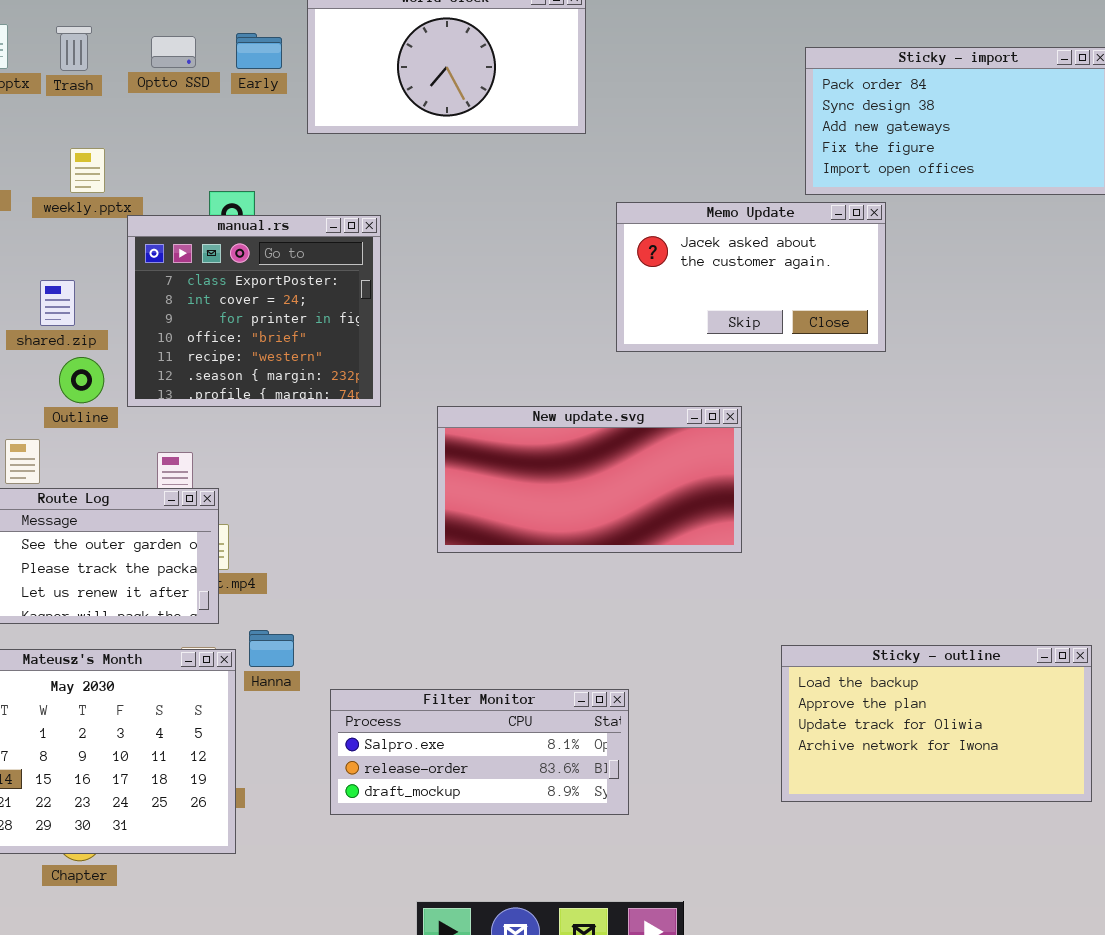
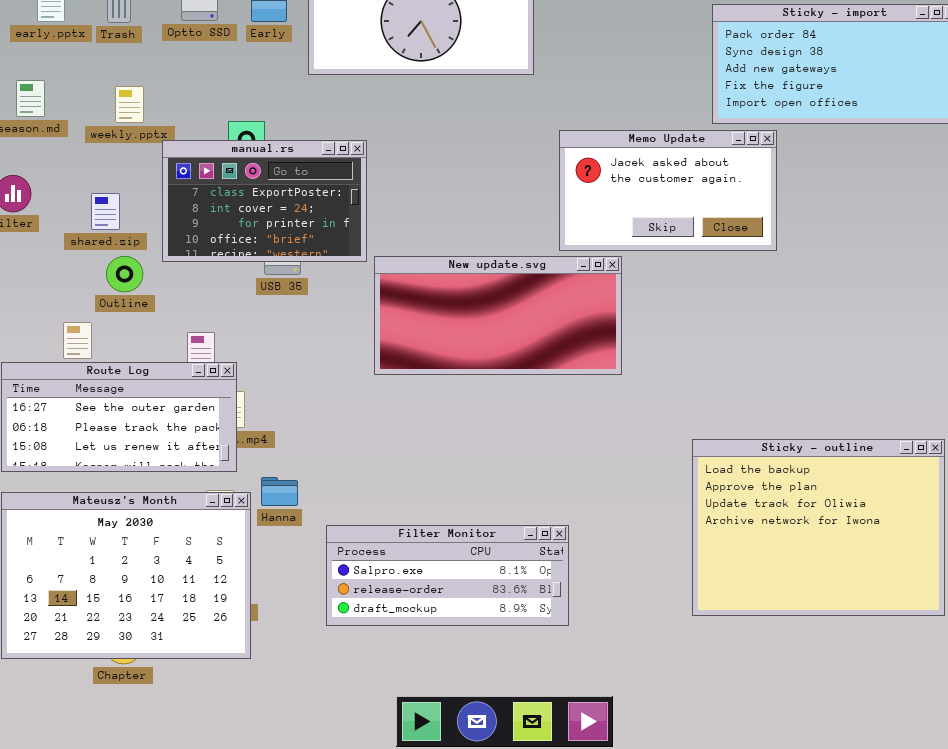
manual.rs: [127,215,381,407] -> [162,140,367,262], resized
New update.svg: [437,406,742,553] -> [374,256,622,375], moved
Sticky - outline: [781,645,1092,802] -> [692,439,945,616], resized

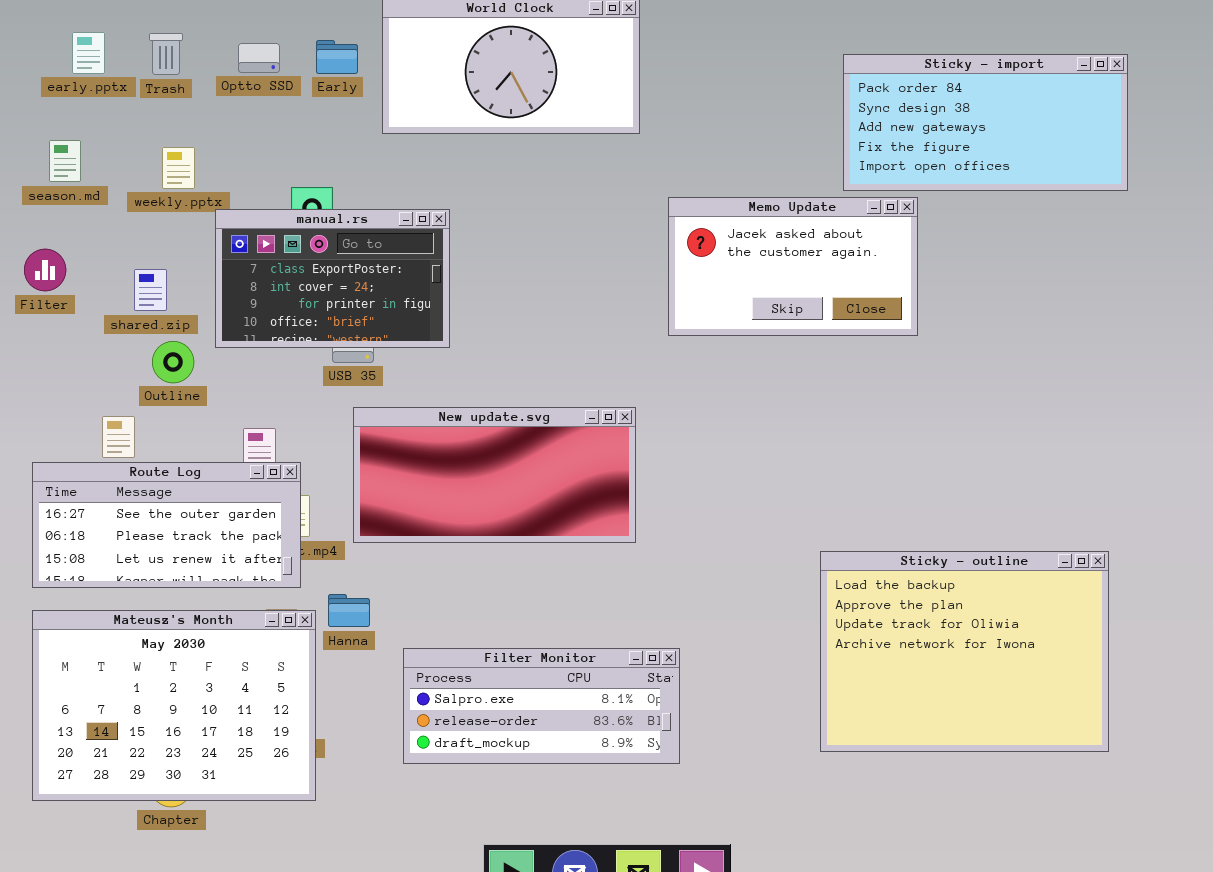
New update.svg: [374,256,622,375] -> [353,407,636,543], moved

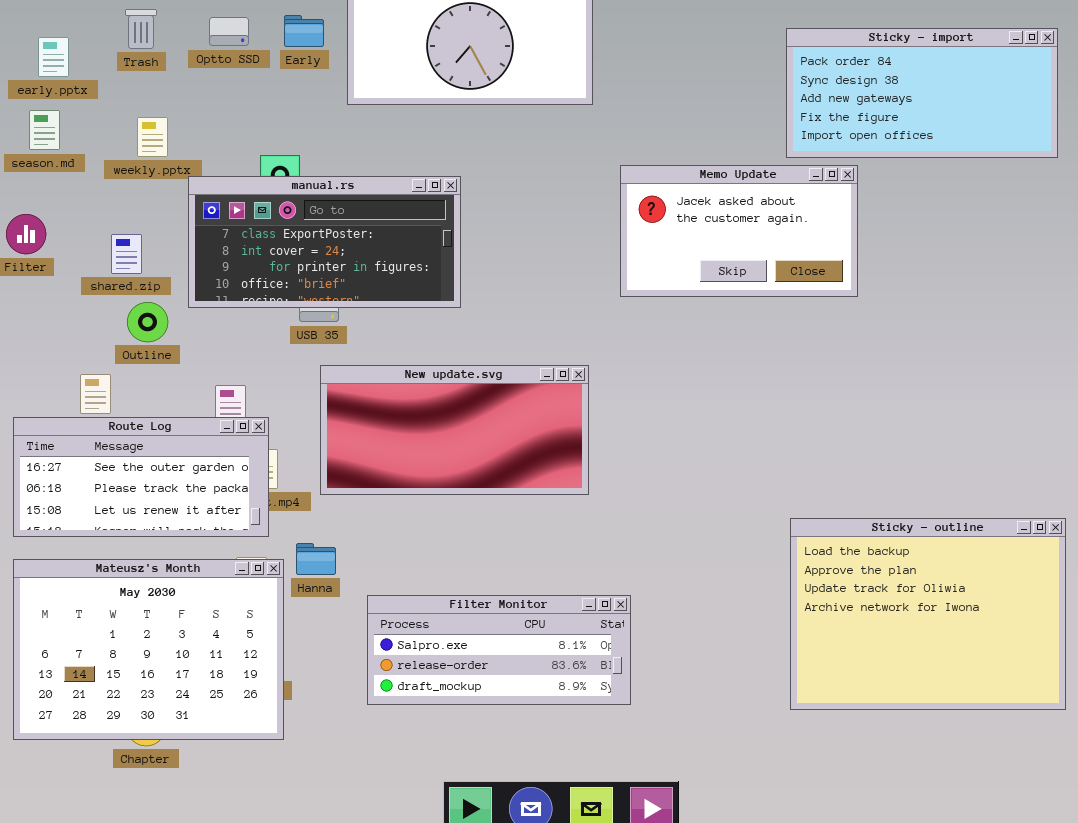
early.pptx: [72,32,105,74] -> [38,37,69,77], moved
manual.rs: [215,209,450,348] -> [188,176,461,308], resized
Sticky - outline: [820,551,1109,752] -> [790,518,1066,710], moved

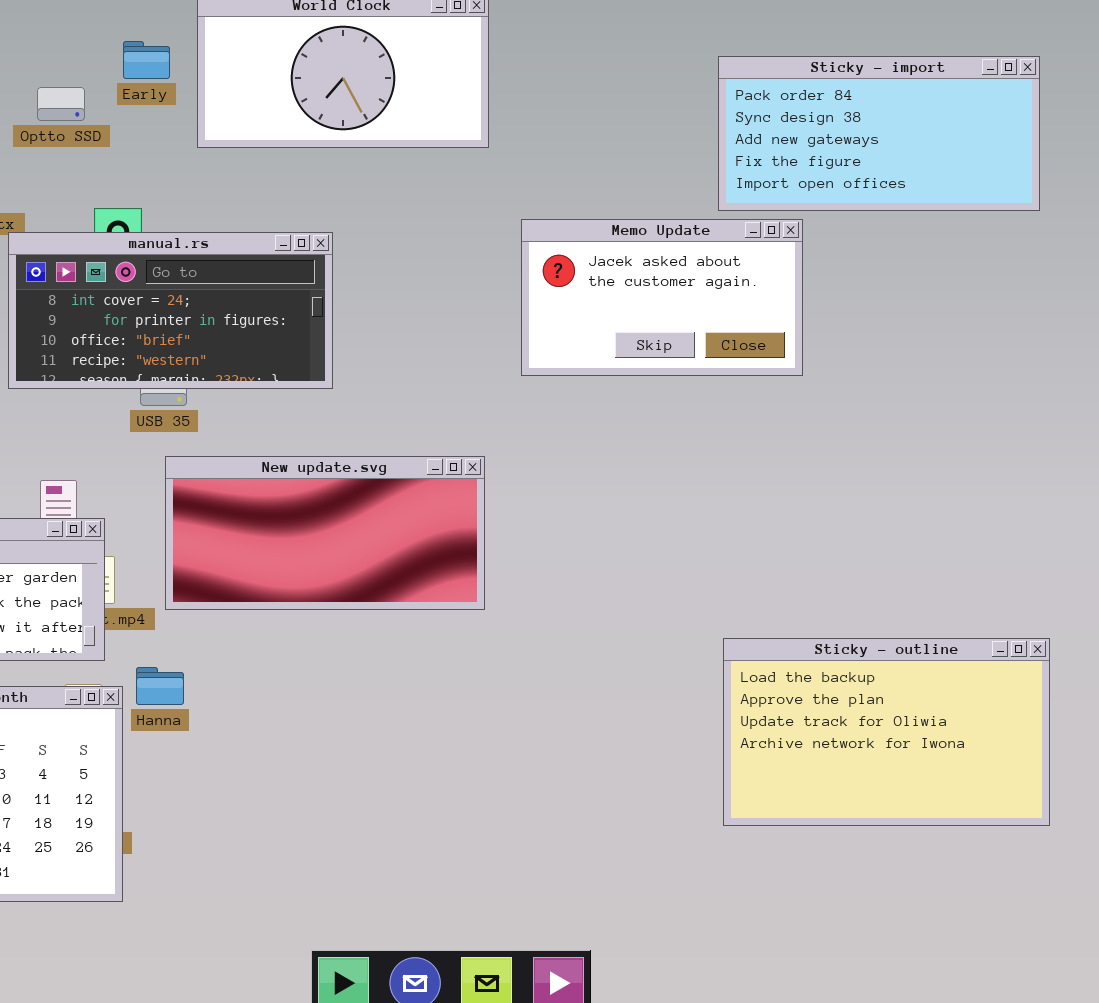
Optto SSD: [209,17,249,46] -> [37,87,85,121], moved
manual.rs: [188,176,461,308] -> [8,232,333,389], scrolled down 1 row
Sticky - outline: [790,518,1066,710] -> [723,638,1050,826], resized
Filter Monitor: [367,595,631,705] -> none, closed

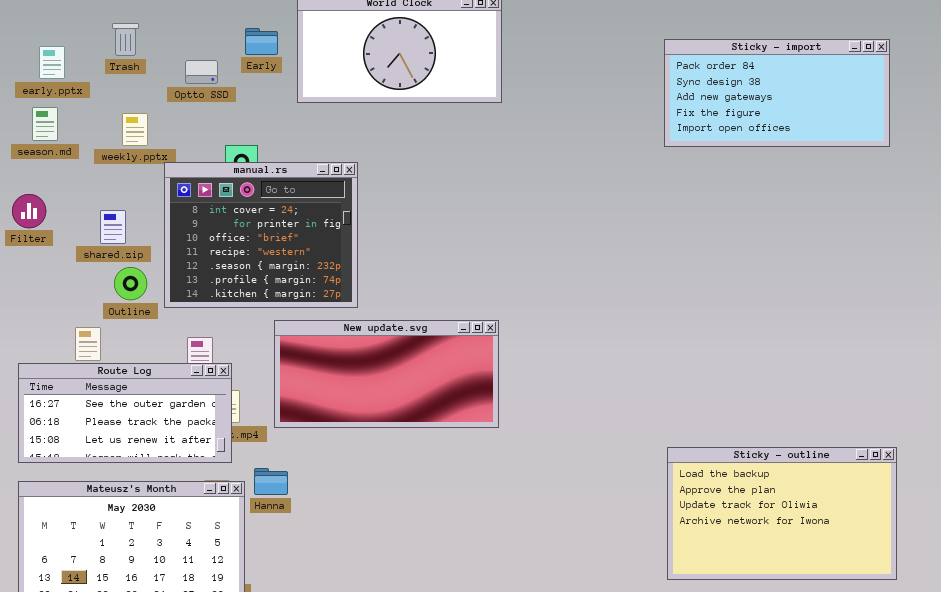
Memo Update: [521,219,803,376] -> none, closed
manual.rs: [8,232,333,389] -> [164,162,358,308], resized

